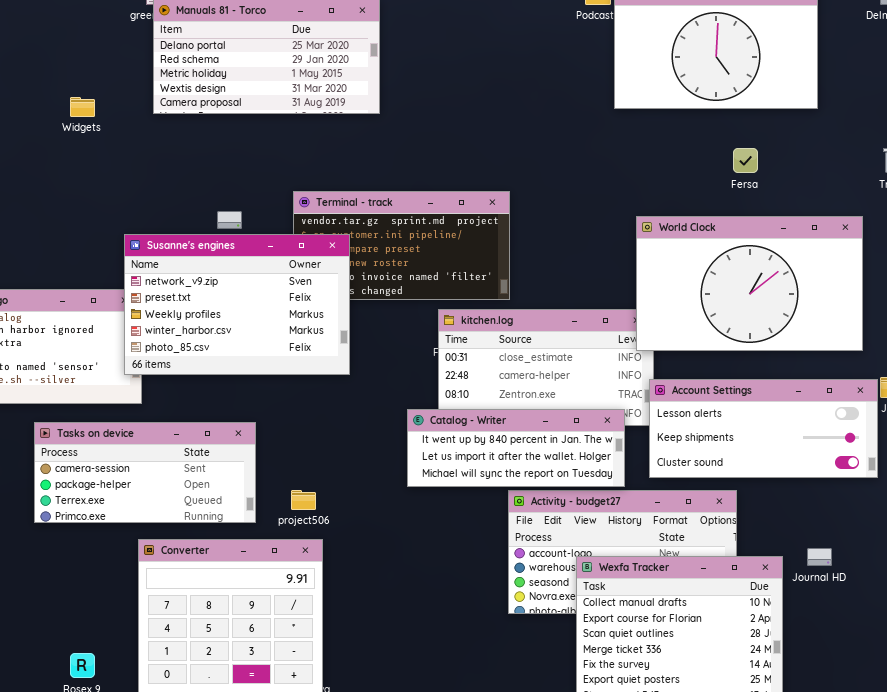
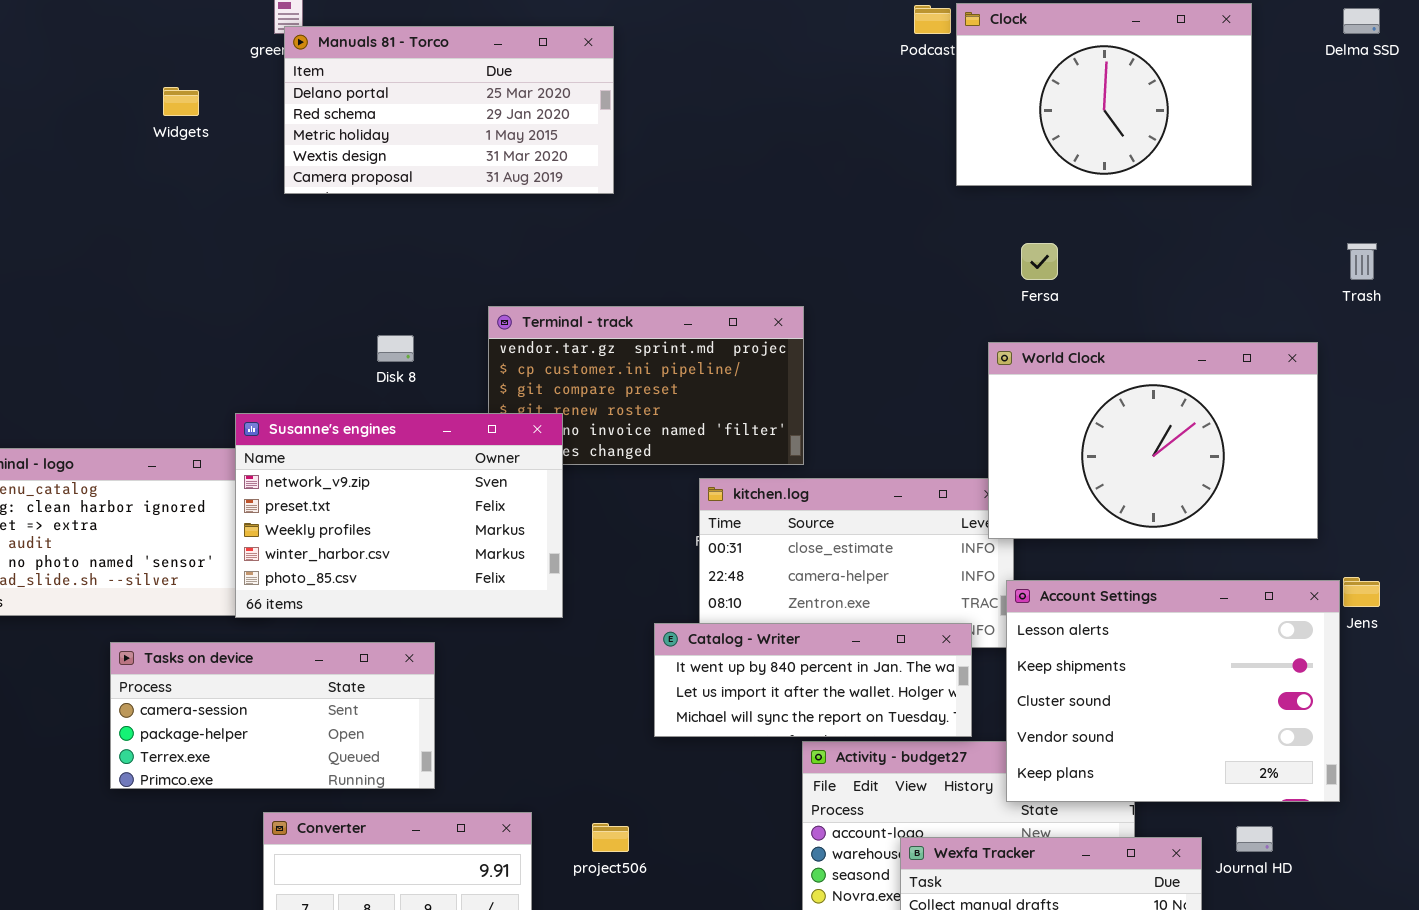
Widgets: [70,97,95,117] -> [163,87,199,116], moved
Fersa: [733,148,758,173] -> [1021,243,1058,280], moved
Susanne's engines: [124,234,350,375] -> [235,413,563,618], moved
Account Settings: [649,379,878,478] -> [1006,580,1340,802], resized
project506: [291,490,316,510] -> [592,823,629,852], moved

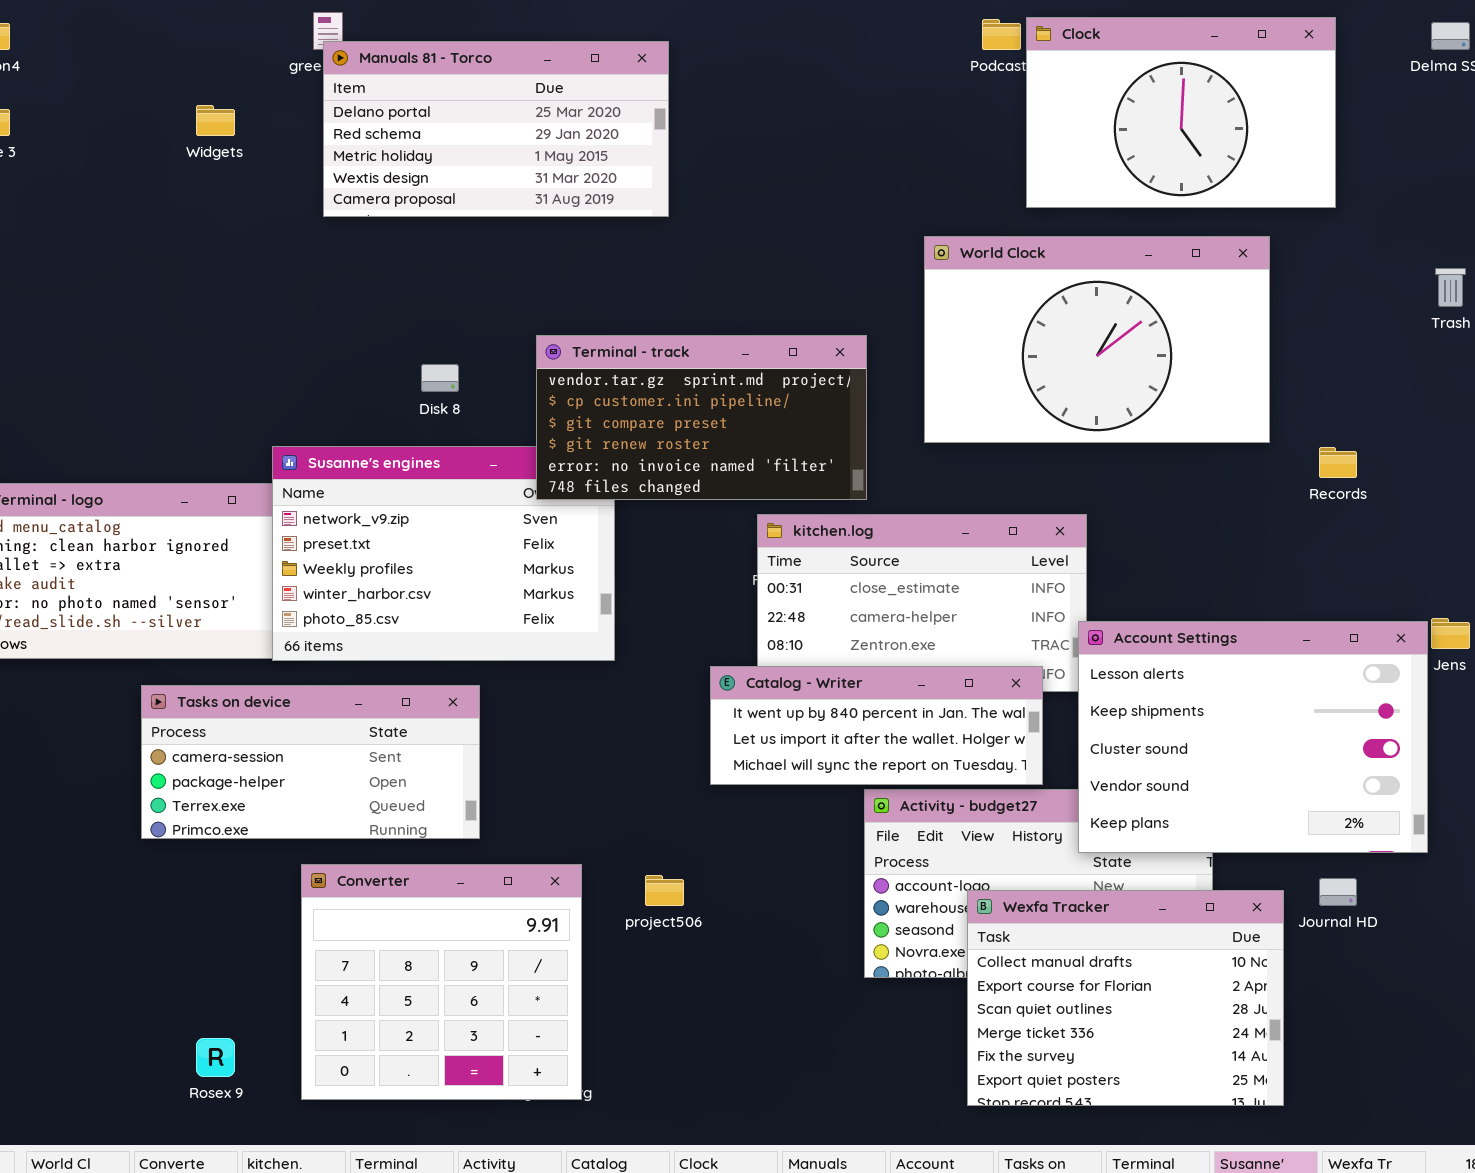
Terminal - track: [488,306,804,465] -> [536,335,867,500], raised
World Clock: [988,342,1318,539] -> [924,236,1270,443], moved

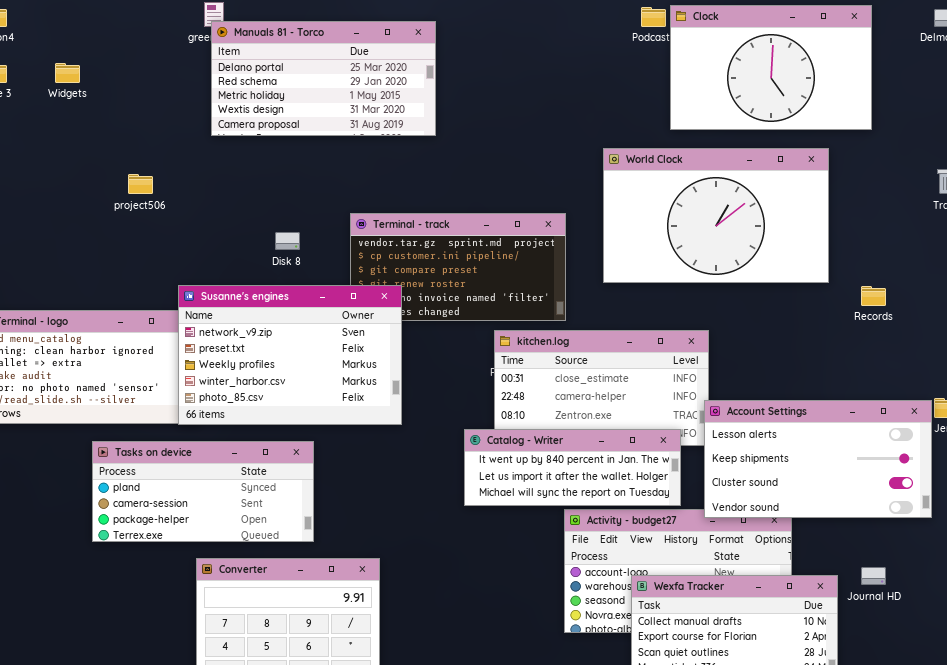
Widgets: [196,105,235,136] -> [55,63,80,83], moved
Susanne's engines: [272,446,615,661] -> [178,285,402,425], raised
Account Settings: [1078,621,1428,853] -> [704,400,932,518], resized
Tasks on device: [141,685,480,839] -> [92,441,314,542], scrolled up 1 row
project506: [645,875,684,906] -> [128,174,153,194], moved

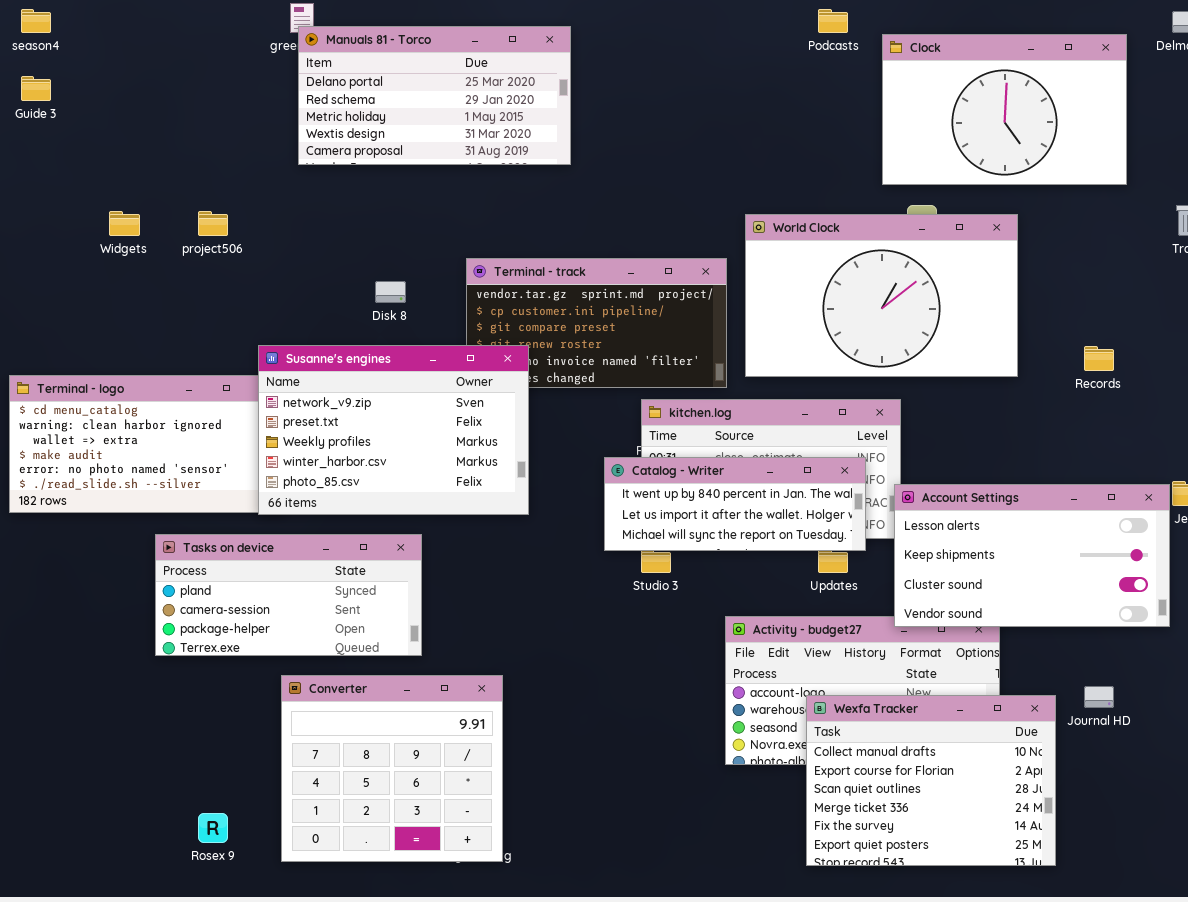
Clock: [670,5,872,130] -> [882,34,1127,185], moved
Widgets: [55,63,80,83] -> [109,211,140,236], moved
World Clock: [603,148,829,283] -> [745,214,1018,377], moved
Catalog - Writer: [464,429,681,506] -> [604,457,866,551], moved

